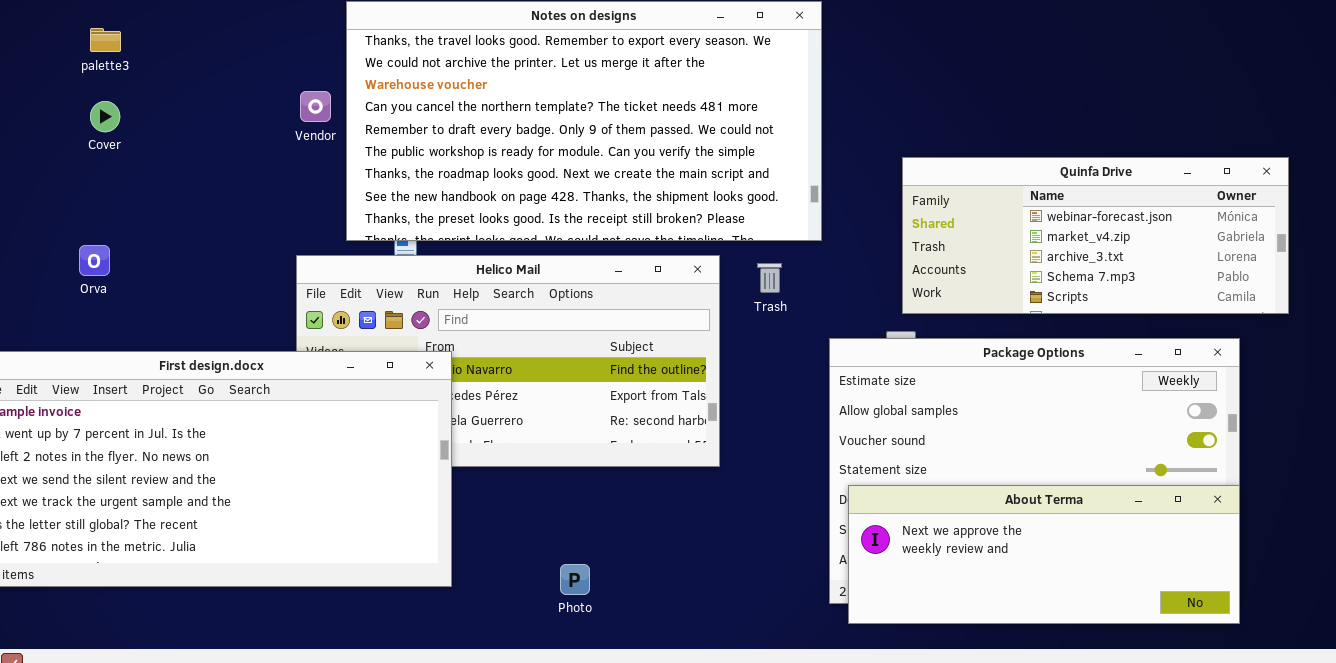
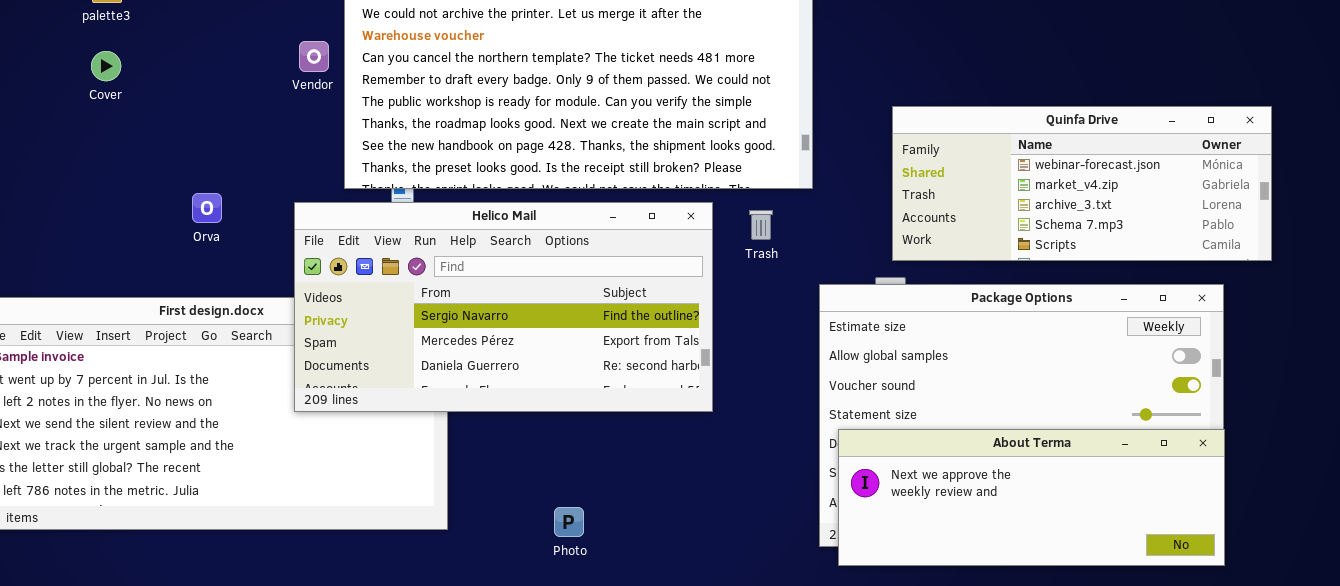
Orva: [79,245,110,276] -> [192,193,222,223], moved
Helico Mail: [296,255,720,467] -> [294,202,713,412], raised

